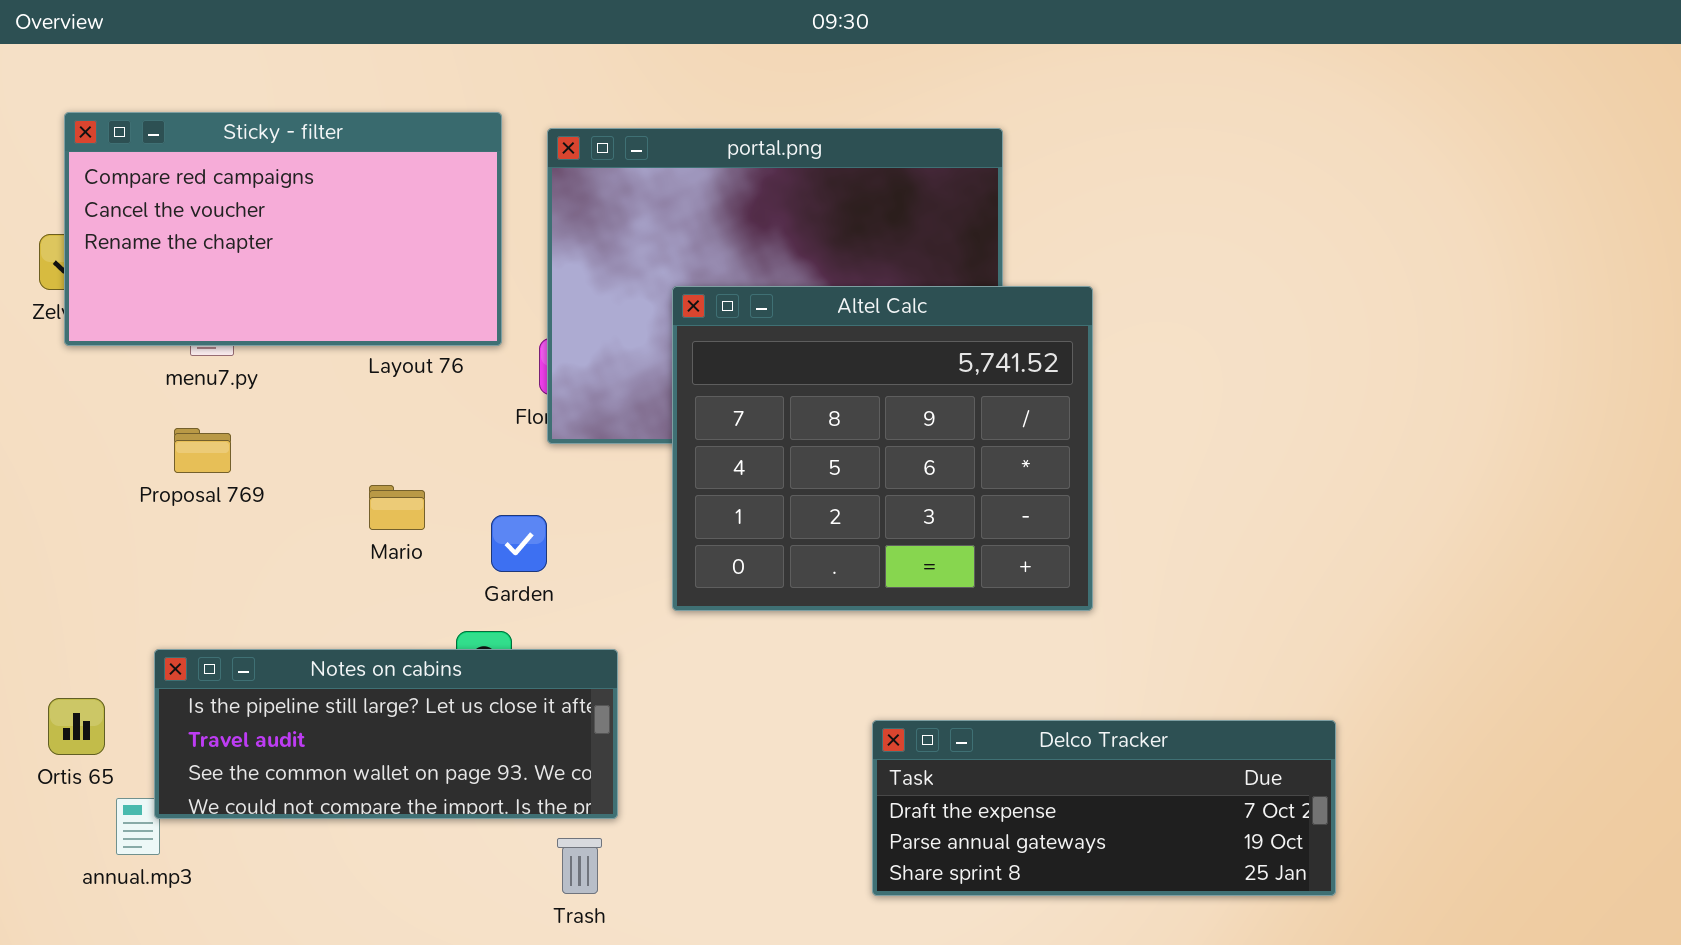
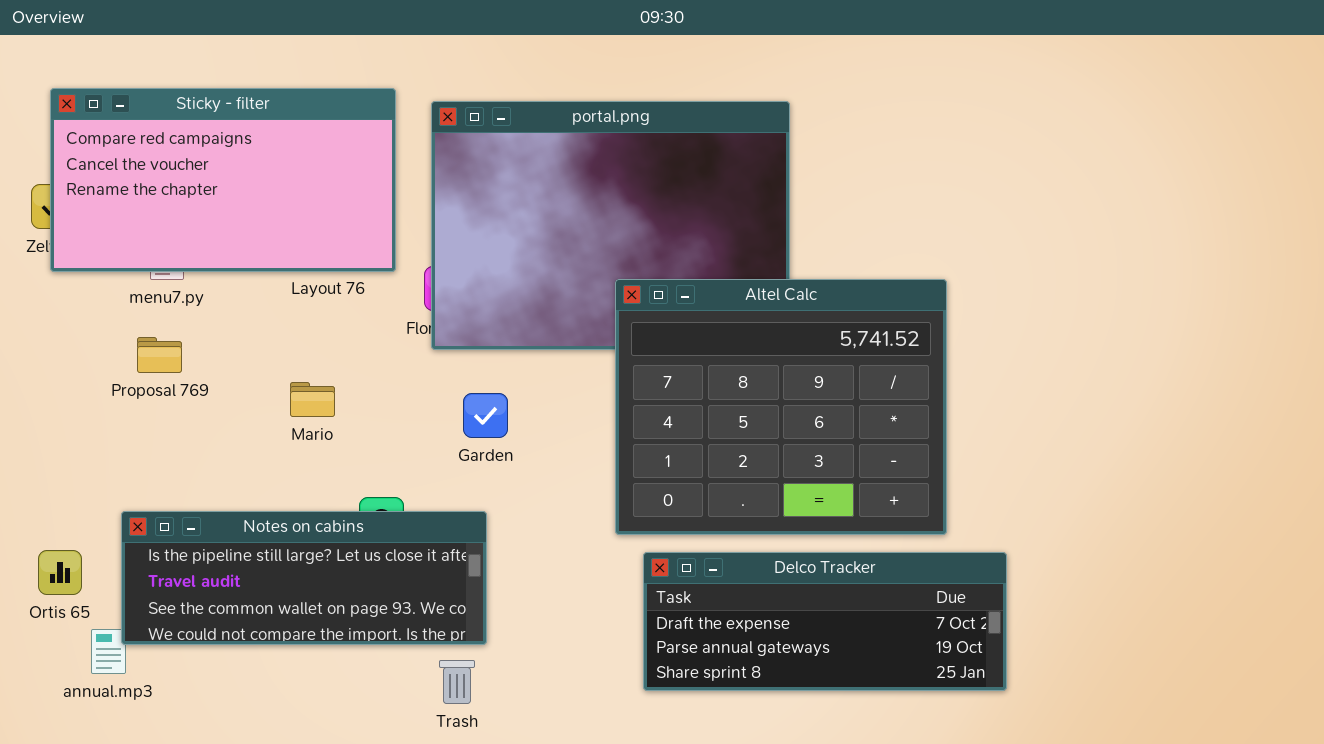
Altel Calc: [672,286,1093,611] -> [615,279,947,535], moved
Garden: [491,515,547,572] -> [463,393,508,438], moved
Delco Tracker: [872,720,1336,896] -> [643,552,1007,691], moved

